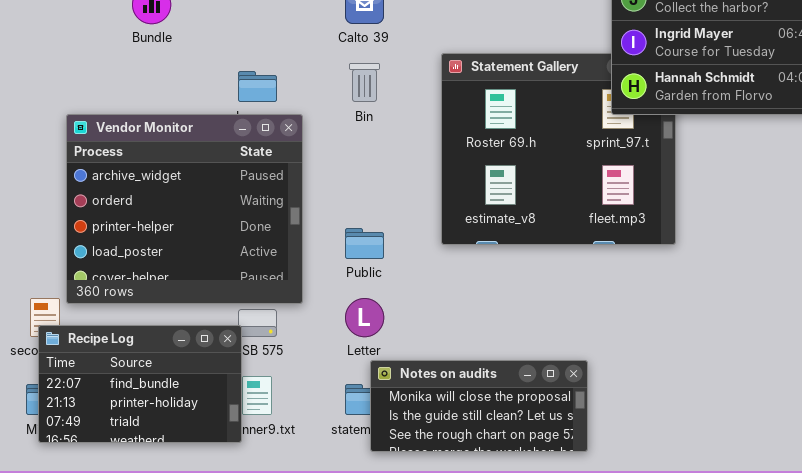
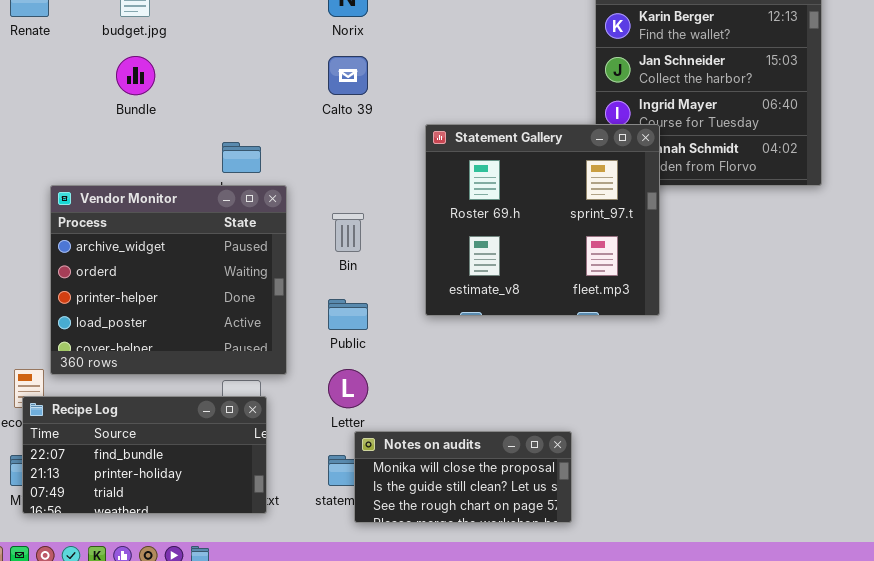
Statement Gallery: [441,53,676,245] -> [425,124,660,316], raised
Bin: [349,63,380,102] -> [332,213,364,252], moved
Recipe Log: [38,325,242,443] -> [22,396,267,514], resized

